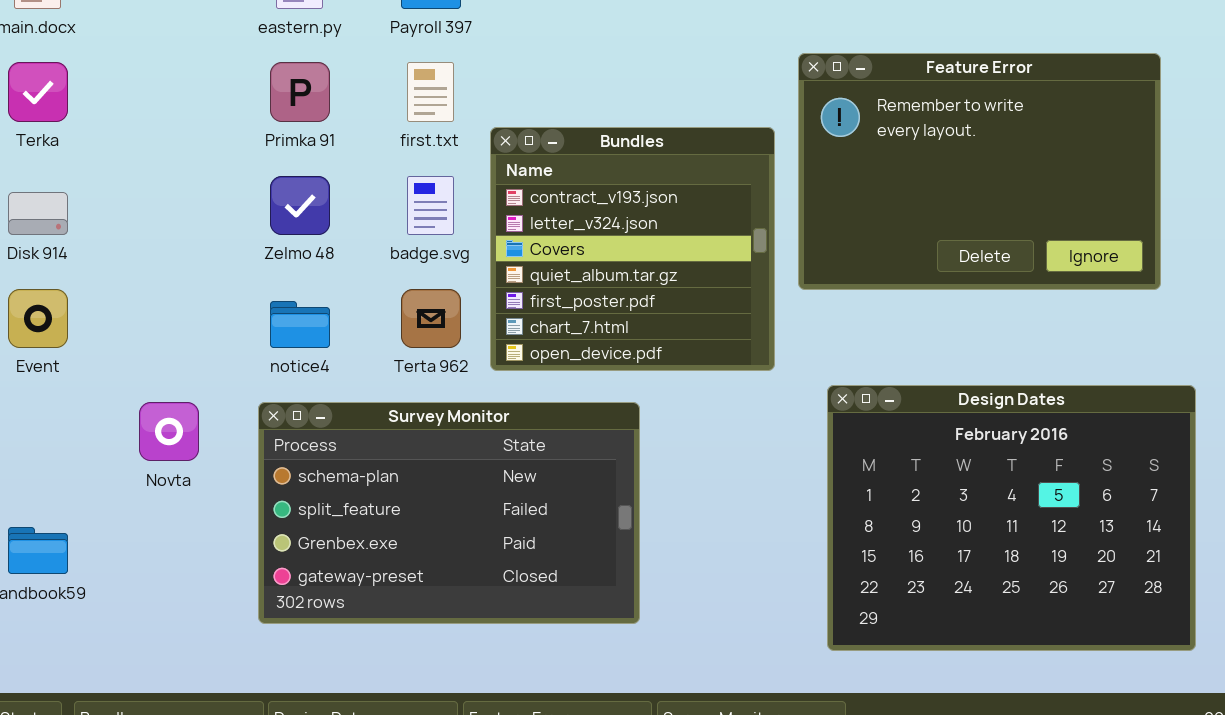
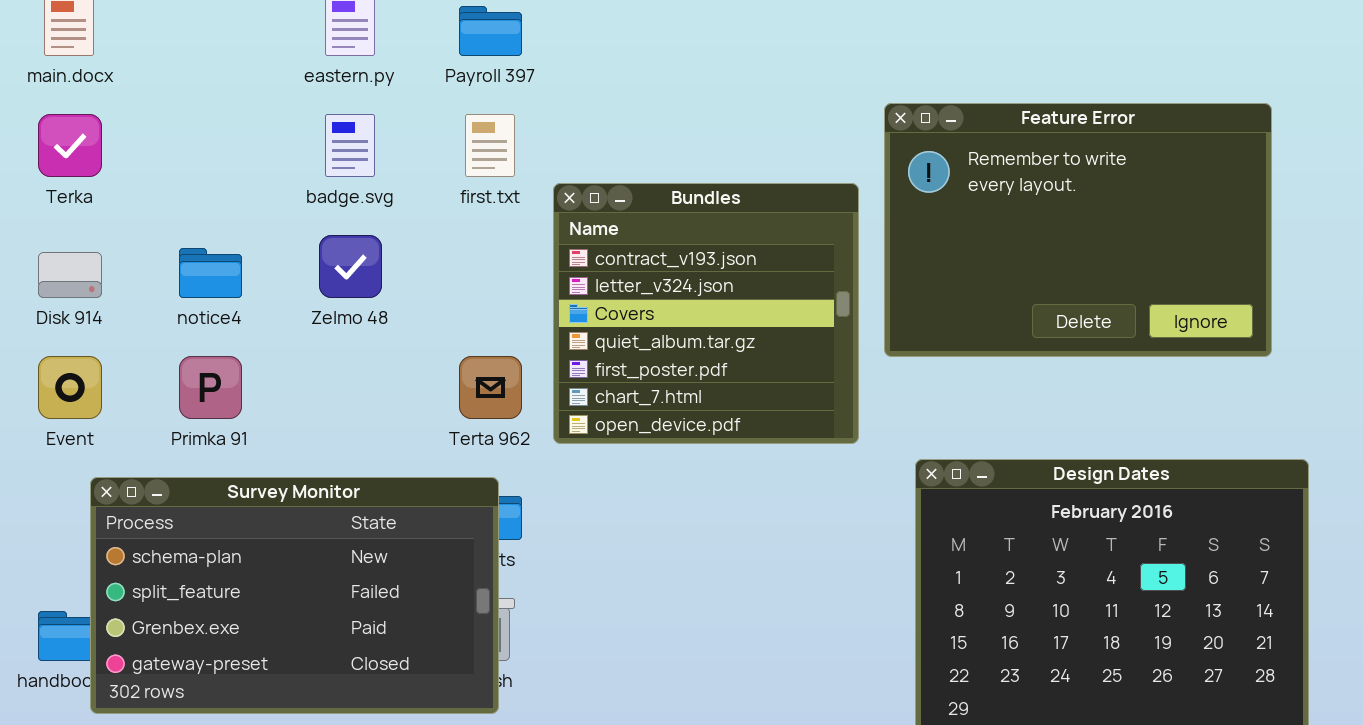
Primka 91: [270,62,330,122] -> [179,356,242,419], moved
badge.svg: [407,176,454,235] -> [325,114,375,177], moved
notice4: [270,301,330,348] -> [179,248,242,298], moved
Survey Monitor: [258,402,640,624] -> [90,477,499,714], moved

